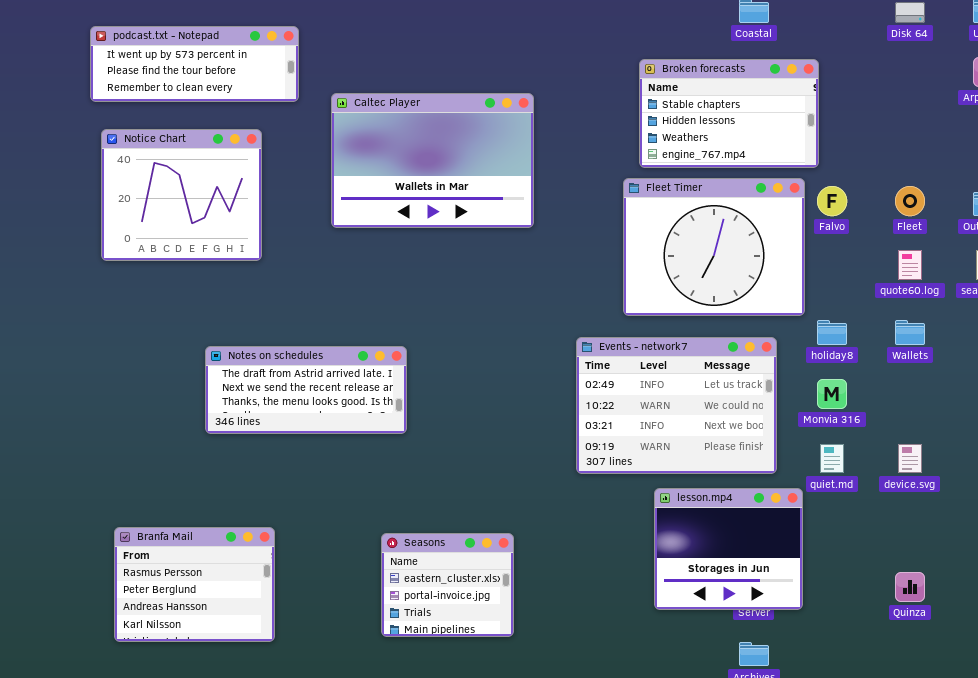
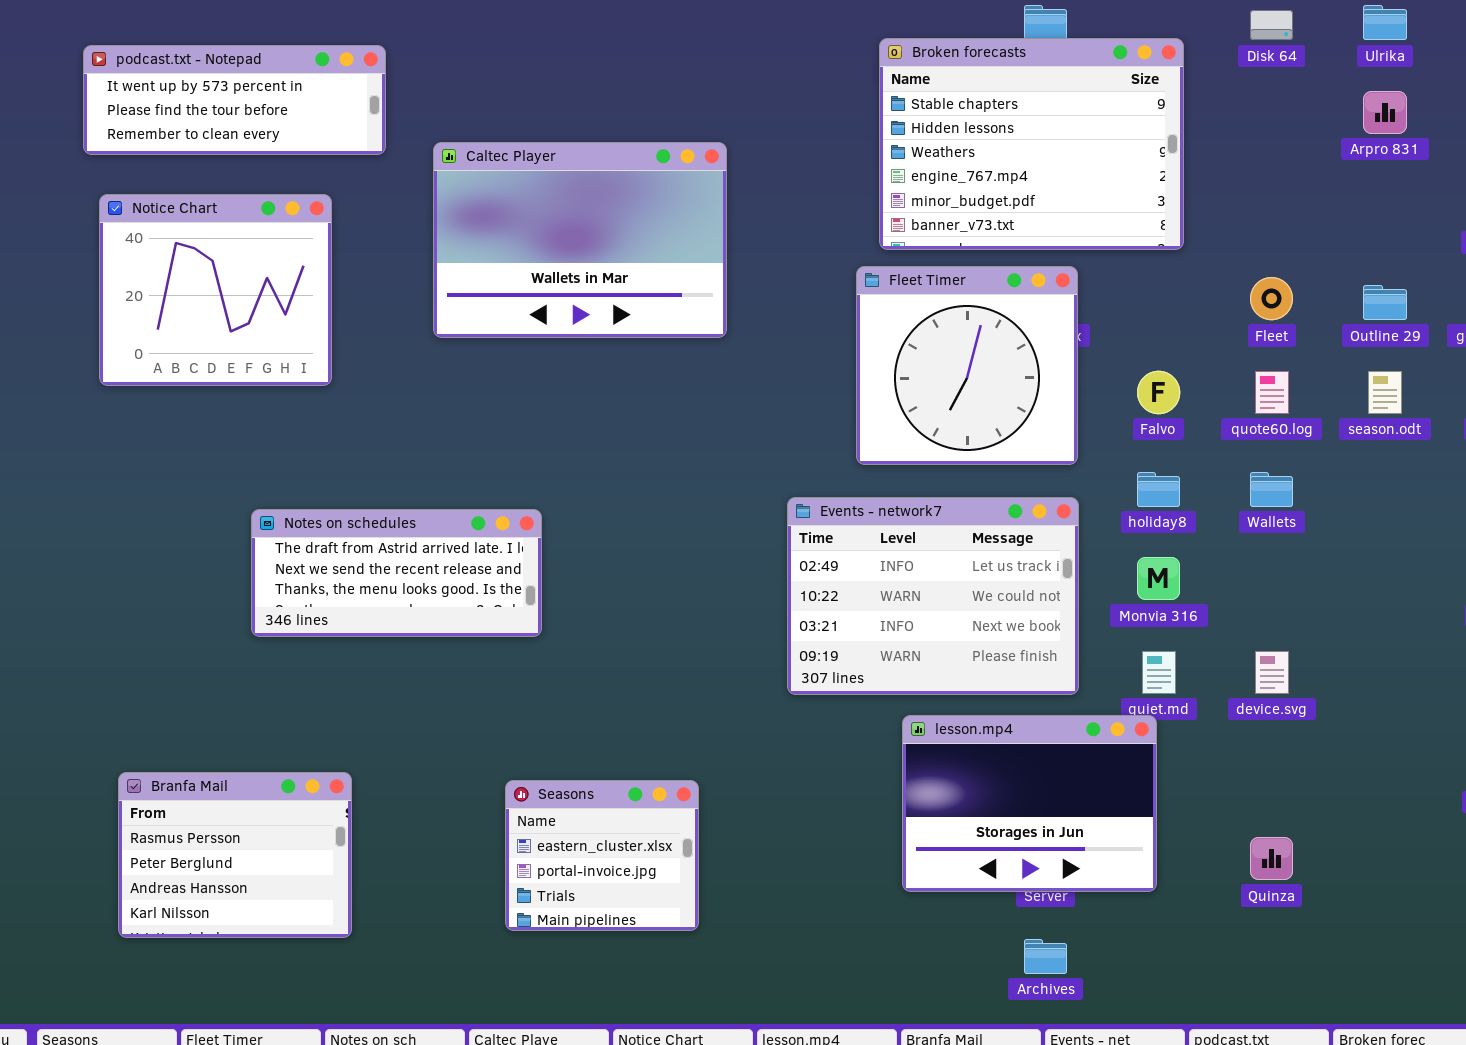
Broken forecasts: [639,59,819,168] -> [879,38,1184,250], resized
Fleet Timer: [623,178,805,316] -> [856,266,1078,465], resized
Falvo: [817,186,847,216] -> [1137,371,1180,414], moved
lesson.mp4: [654,488,803,610] -> [902,715,1157,892], resized

